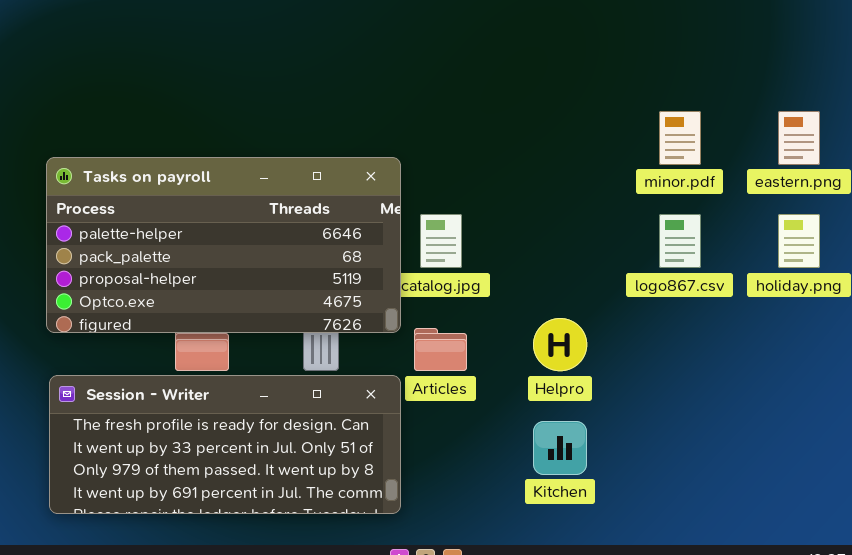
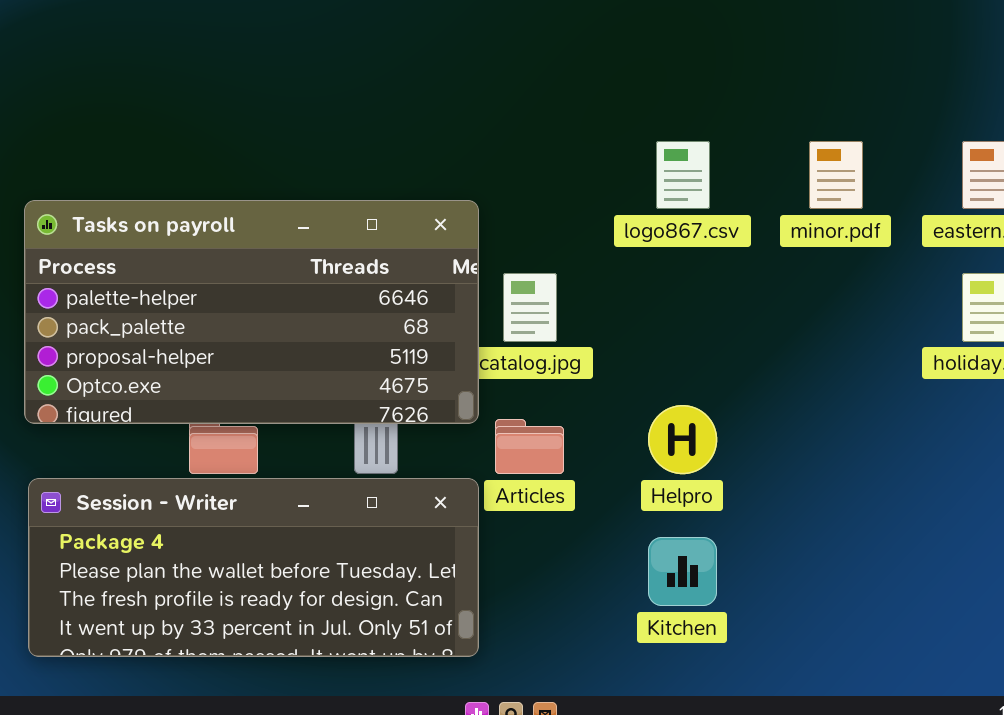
logo867.csv: [659,214,701,268] -> [656,141,710,209], moved
Session - Writer: [49,375,401,514] -> [28,478,479,657], scrolled up 2 rows

